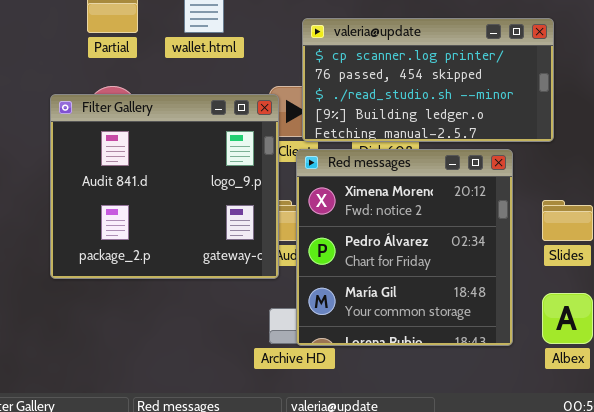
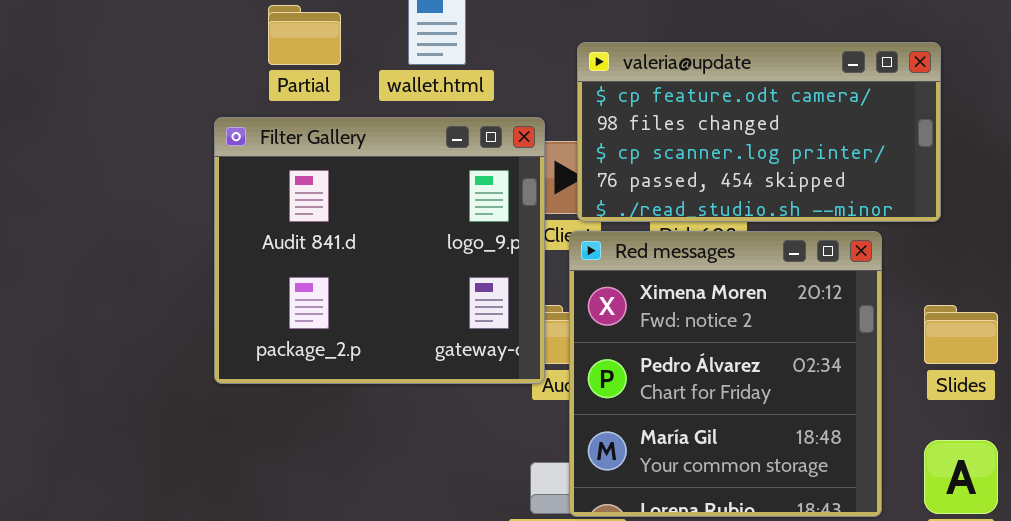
valeria@update: [302,18,554,142] -> [577,42,941,222], scrolled up 2 rows
Filter Gallery: [50,94,279,279] -> [214,117,545,384], moved

